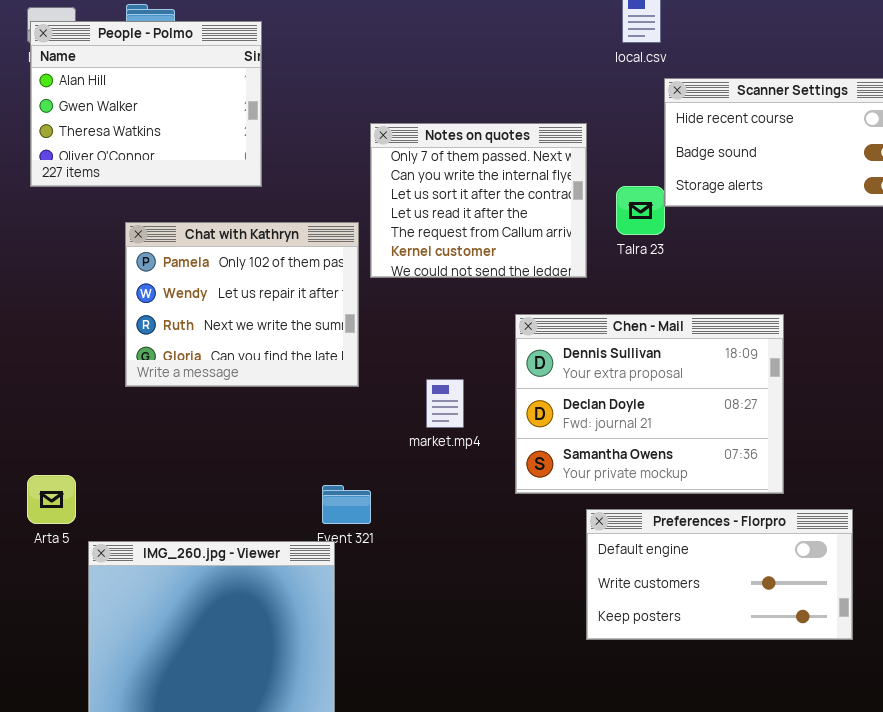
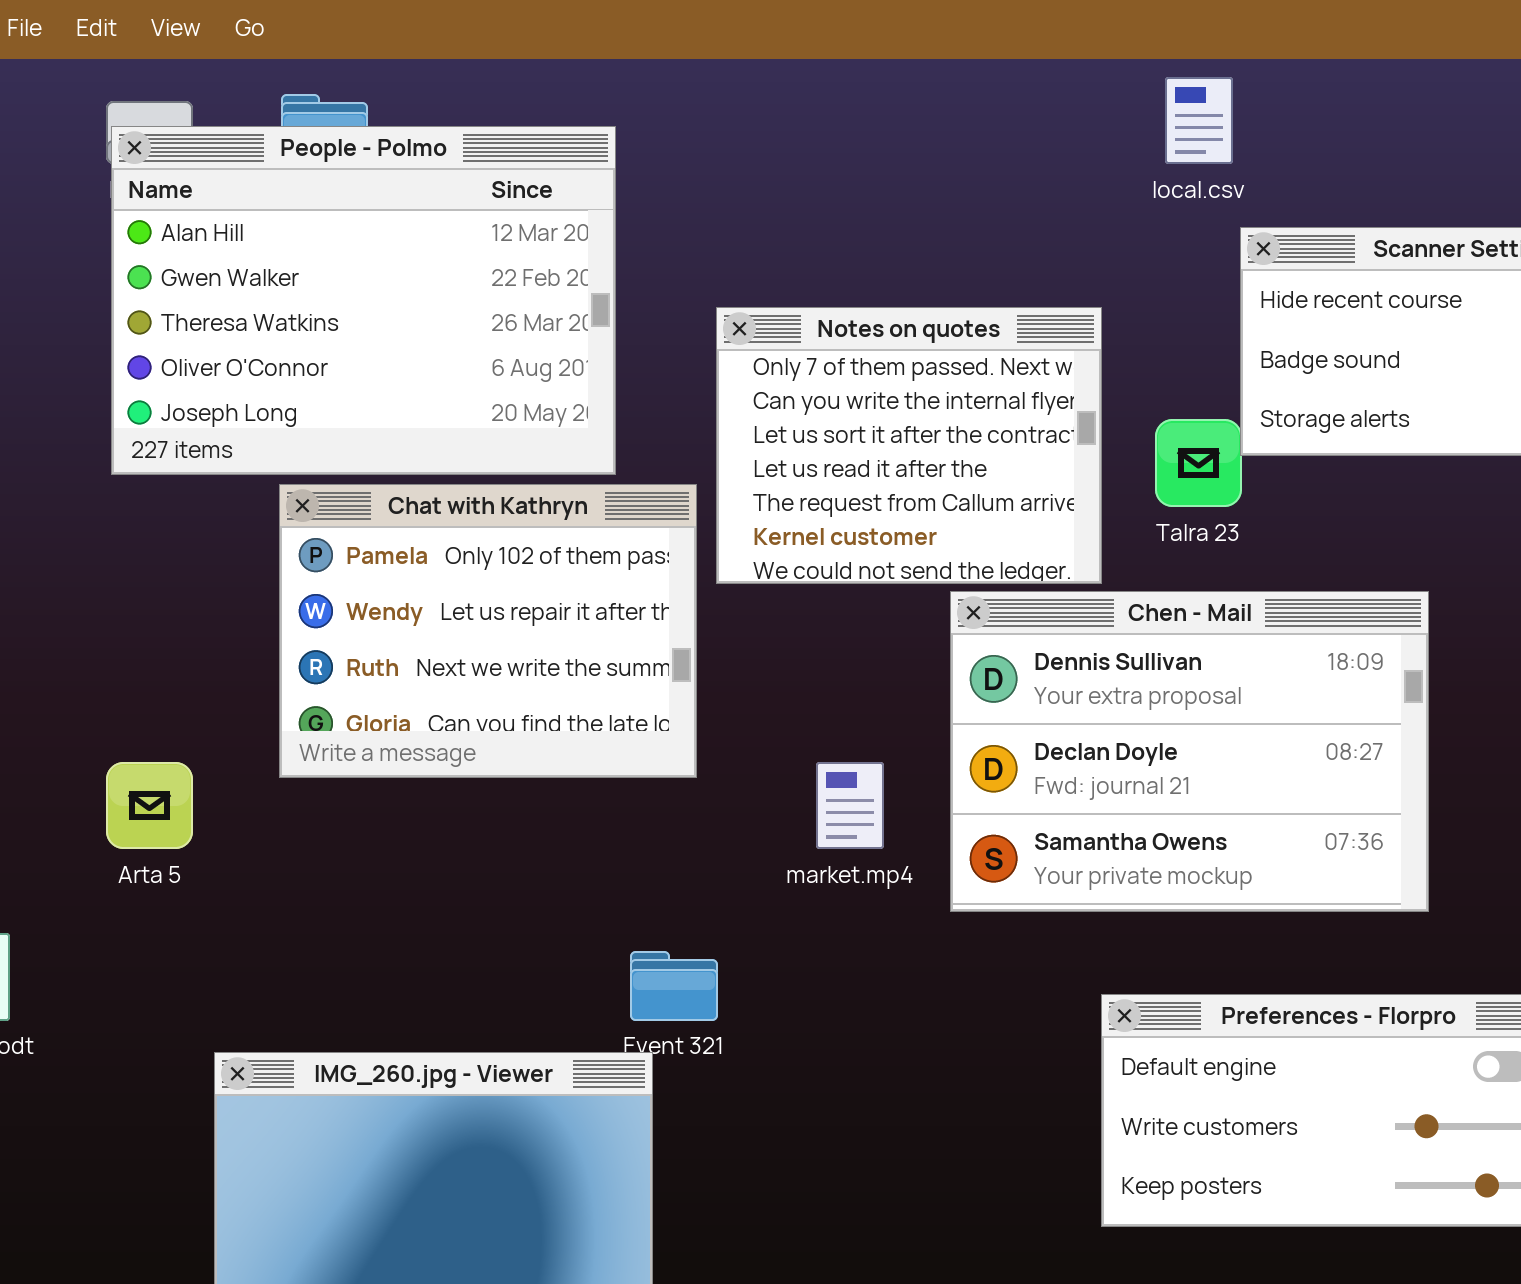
People - Polmo: [30,21,262,187] -> [111,126,616,475], resized
Chen - Mail: [515,314,784,494] -> [950,591,1429,912], moved
Arta 5: [27,475,76,524] -> [106,762,193,849], moved

